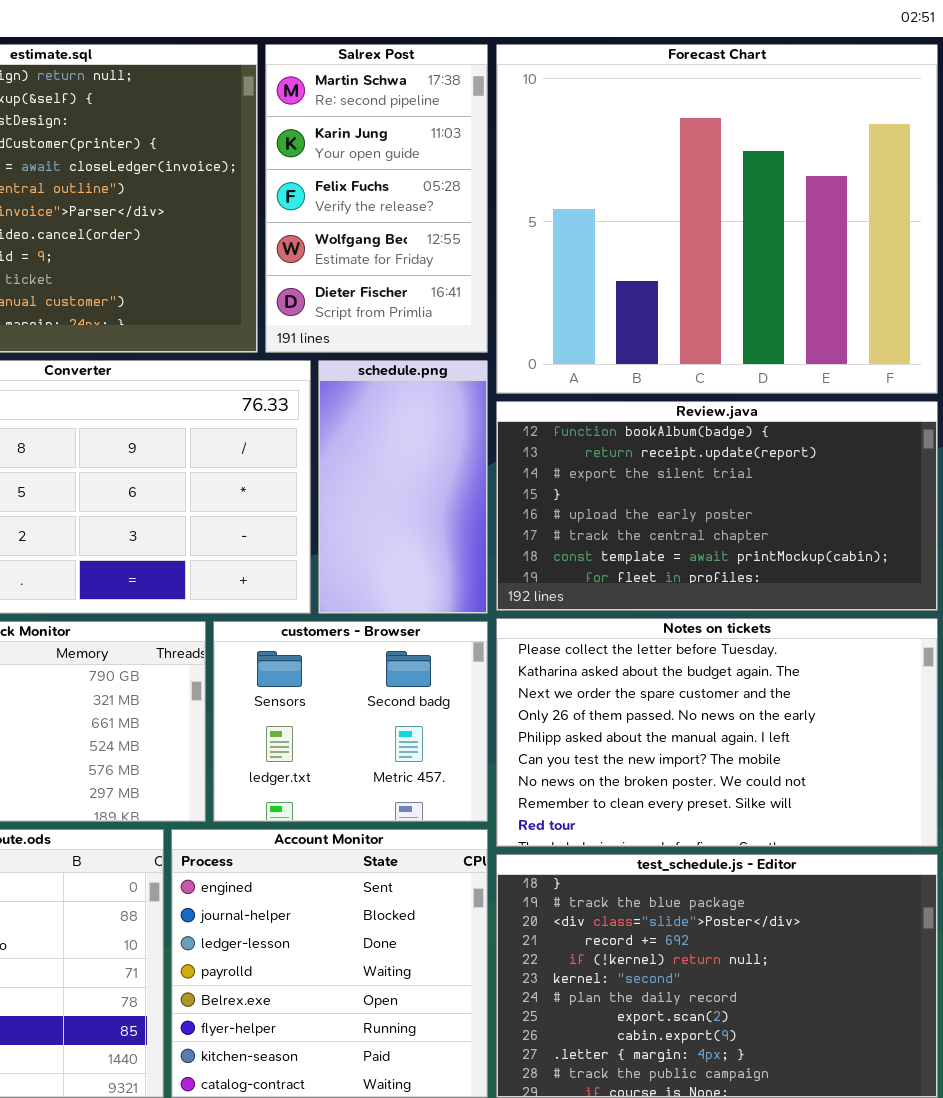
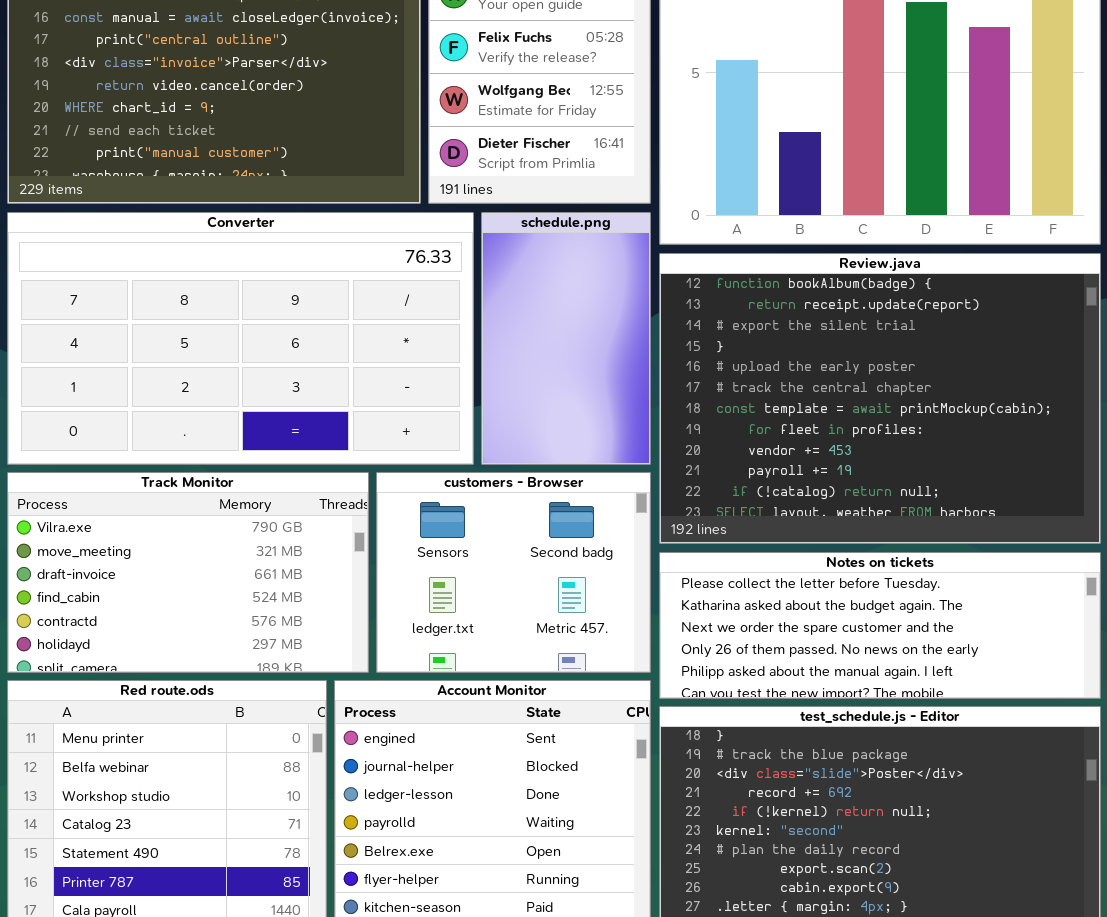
Review.java: [496,401,938,611] -> [659,253,1101,544], resized
Notes on tickets: [496,618,938,847] -> [659,552,1101,699], resized

